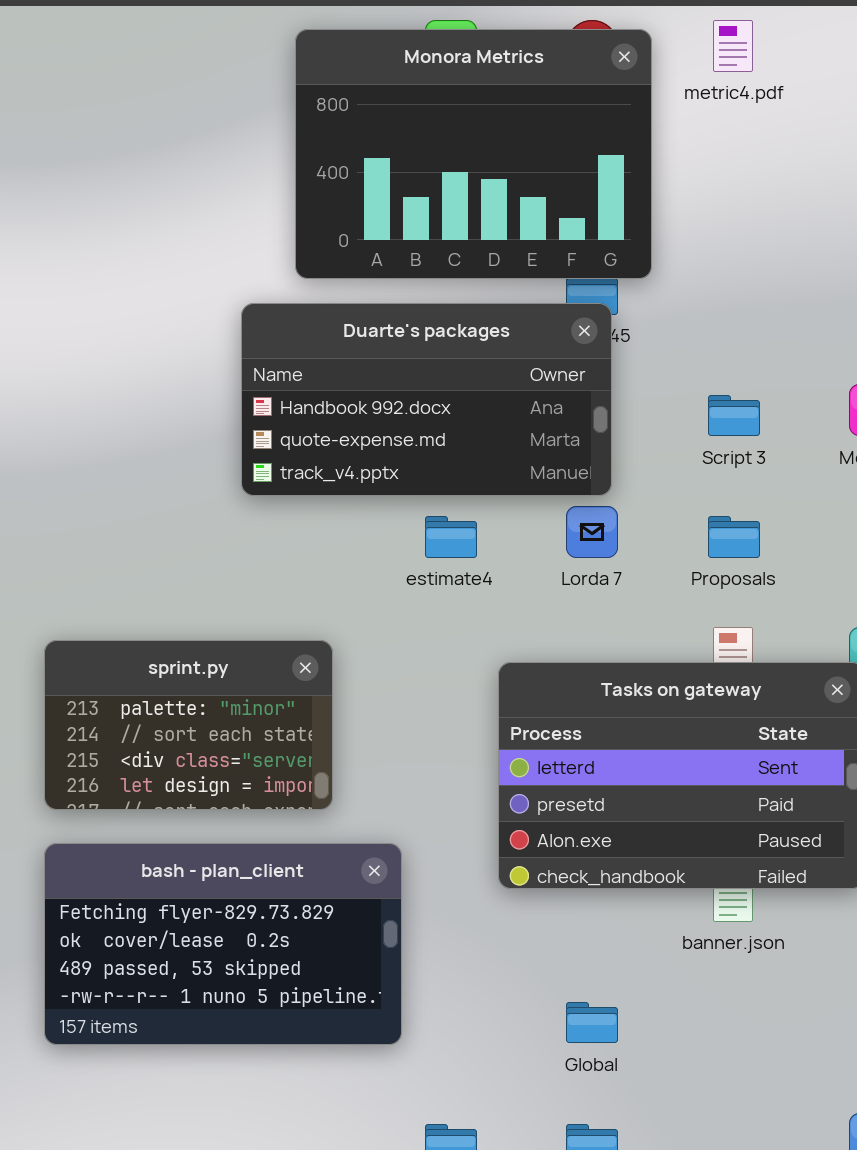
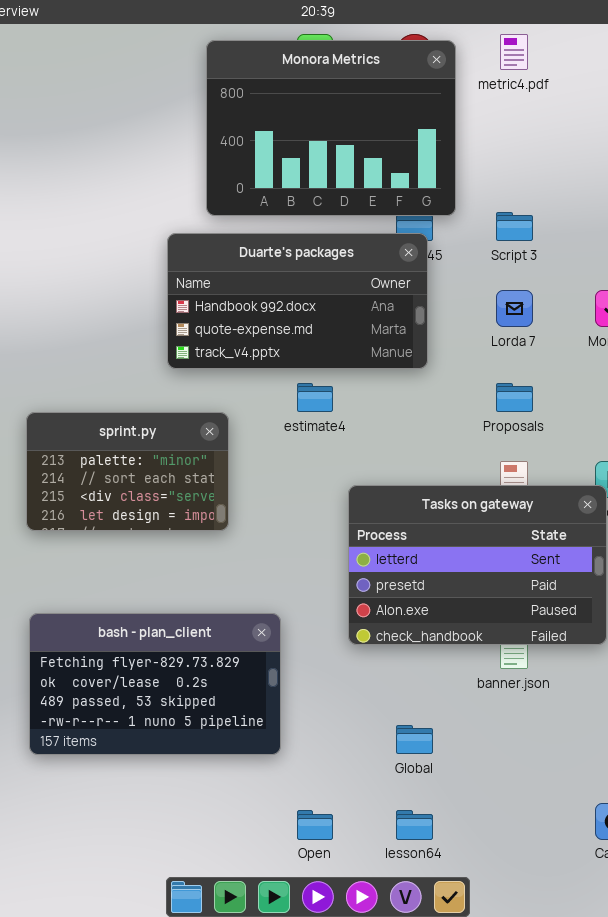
Script 3: [708,395,760,436] -> [496,212,533,241], moved
Lorda 7: [566,506,618,558] -> [496,290,533,327], moved
sprint.py: [44,640,333,810] -> [26,412,229,531], moved

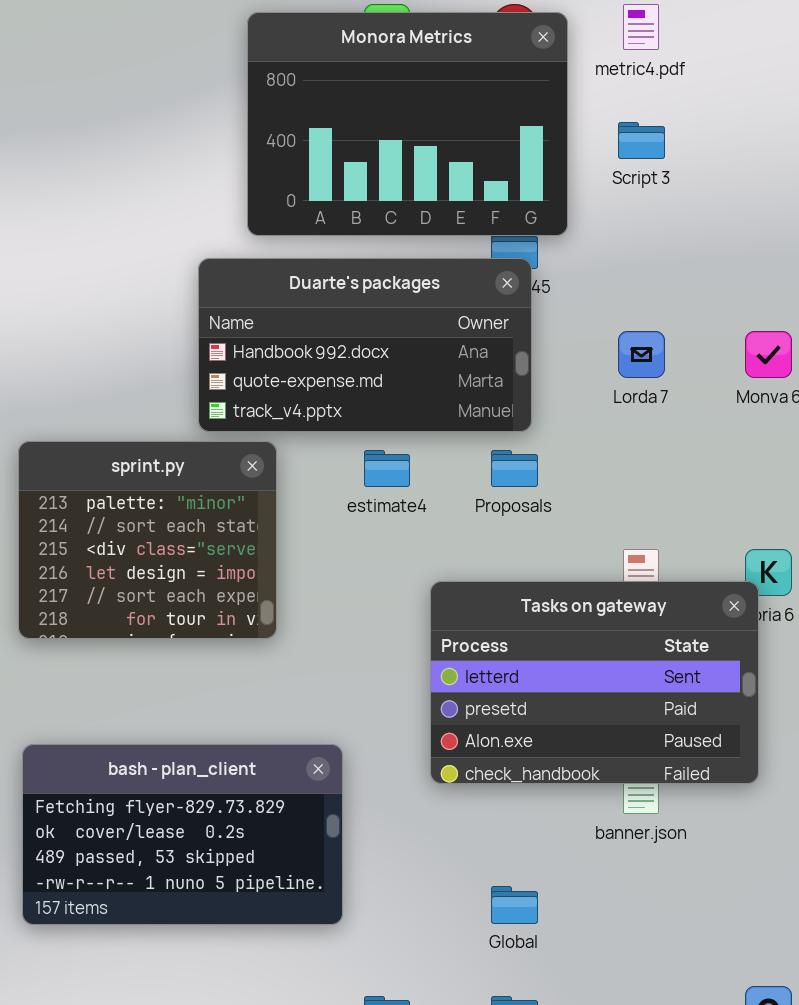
Script 3: [496,212,533,241] -> [618,122,665,159], moved
Proposals: [496,383,533,412] -> [491,450,538,487], moved
sprint.py: [26,412,229,531] -> [18,441,277,639], resized

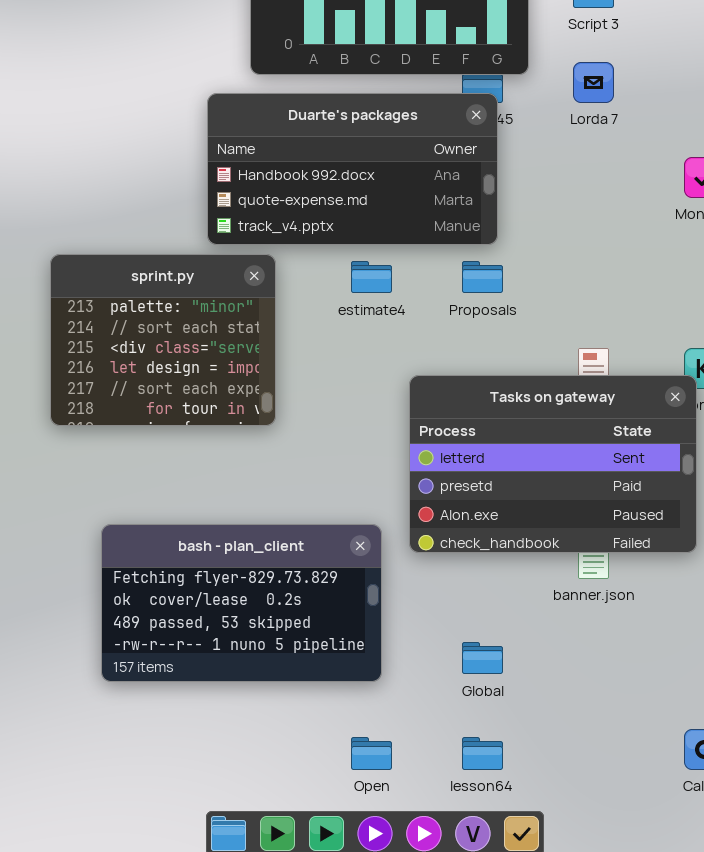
Lorda 7: [618,331,665,378] -> [573,62,614,103], moved
bash - plan_client: [22,744,343,925] -> [101,524,382,682], moved

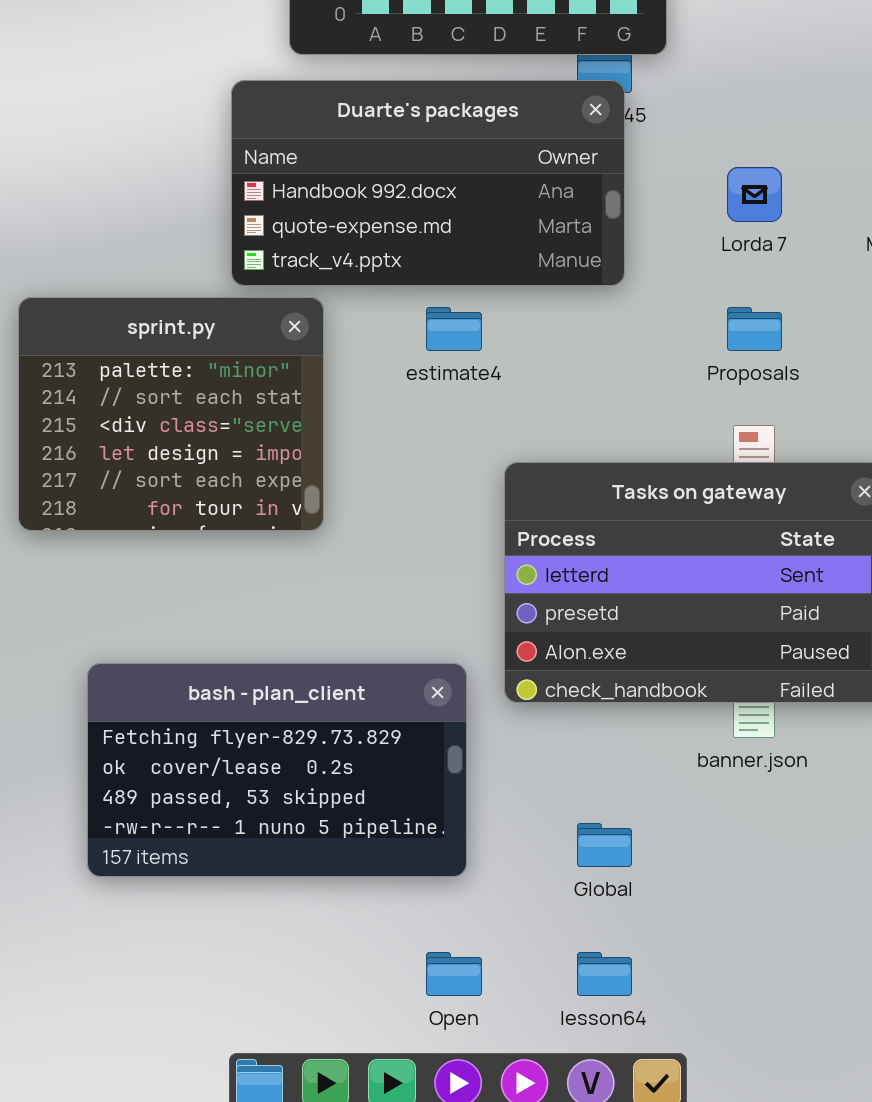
Lorda 7: [573,62,614,103] -> [727,167,782,222], moved
Proposals: [462,261,503,293] -> [727,307,782,351], moved

